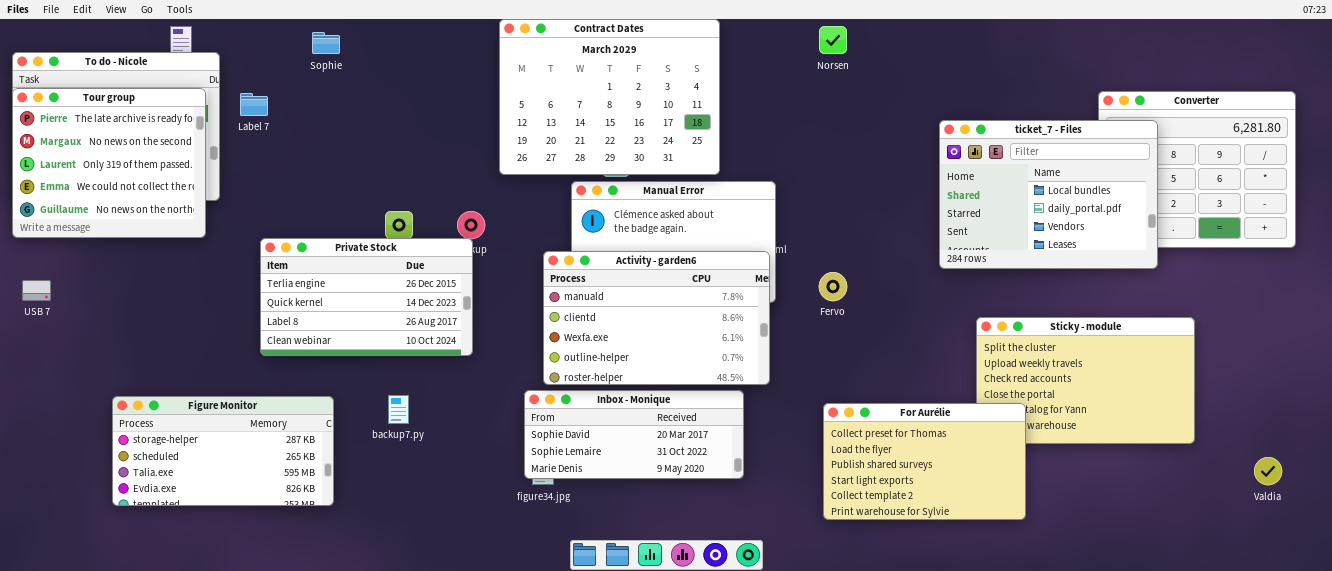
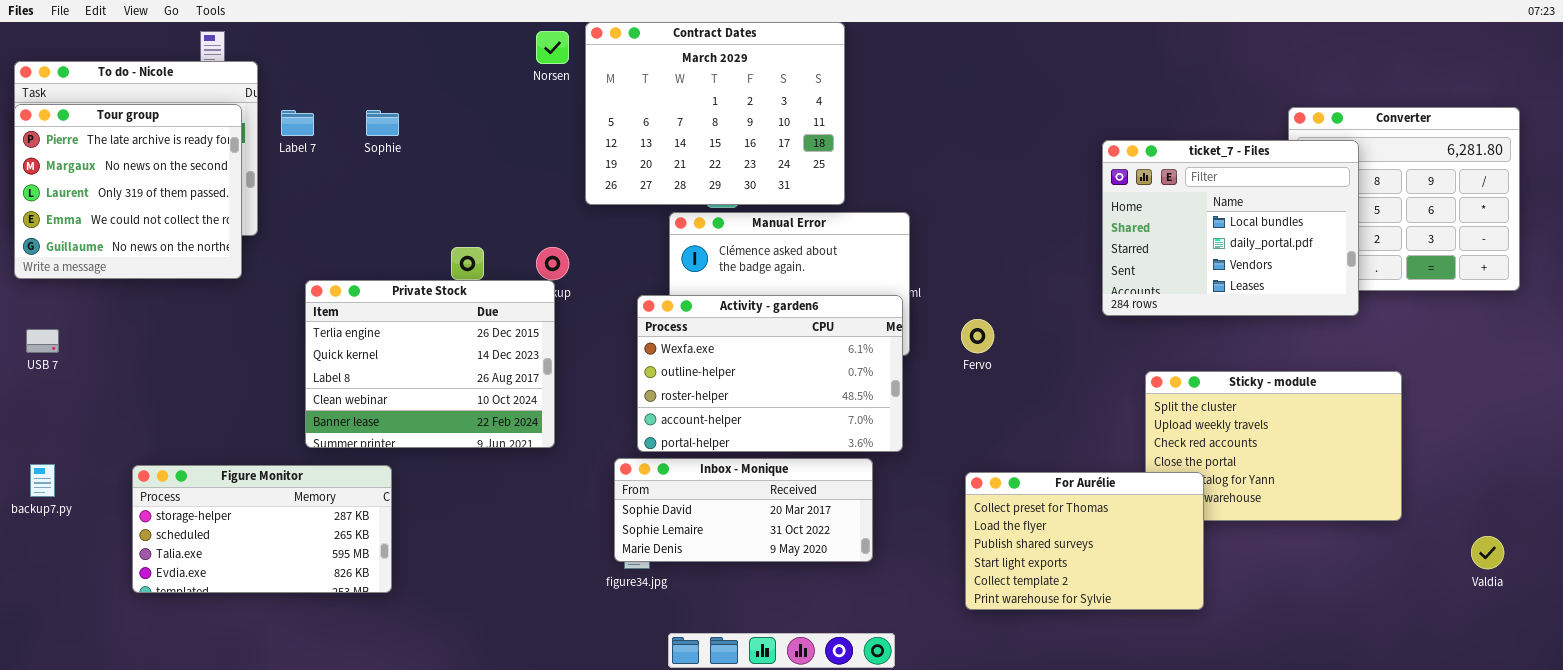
Norsen: [819,26,847,54] -> [536,31,569,64], moved
Sophie: [312,32,340,54] -> [366,110,399,136], moved
Private Stock: [260,238,473,356] -> [305,280,555,448], resized
Activity - garden6: [543,251,770,385] -> [637,295,903,452], scrolled down 2 rows
backup7.py: [388,395,409,424] -> [30,464,55,497], moved

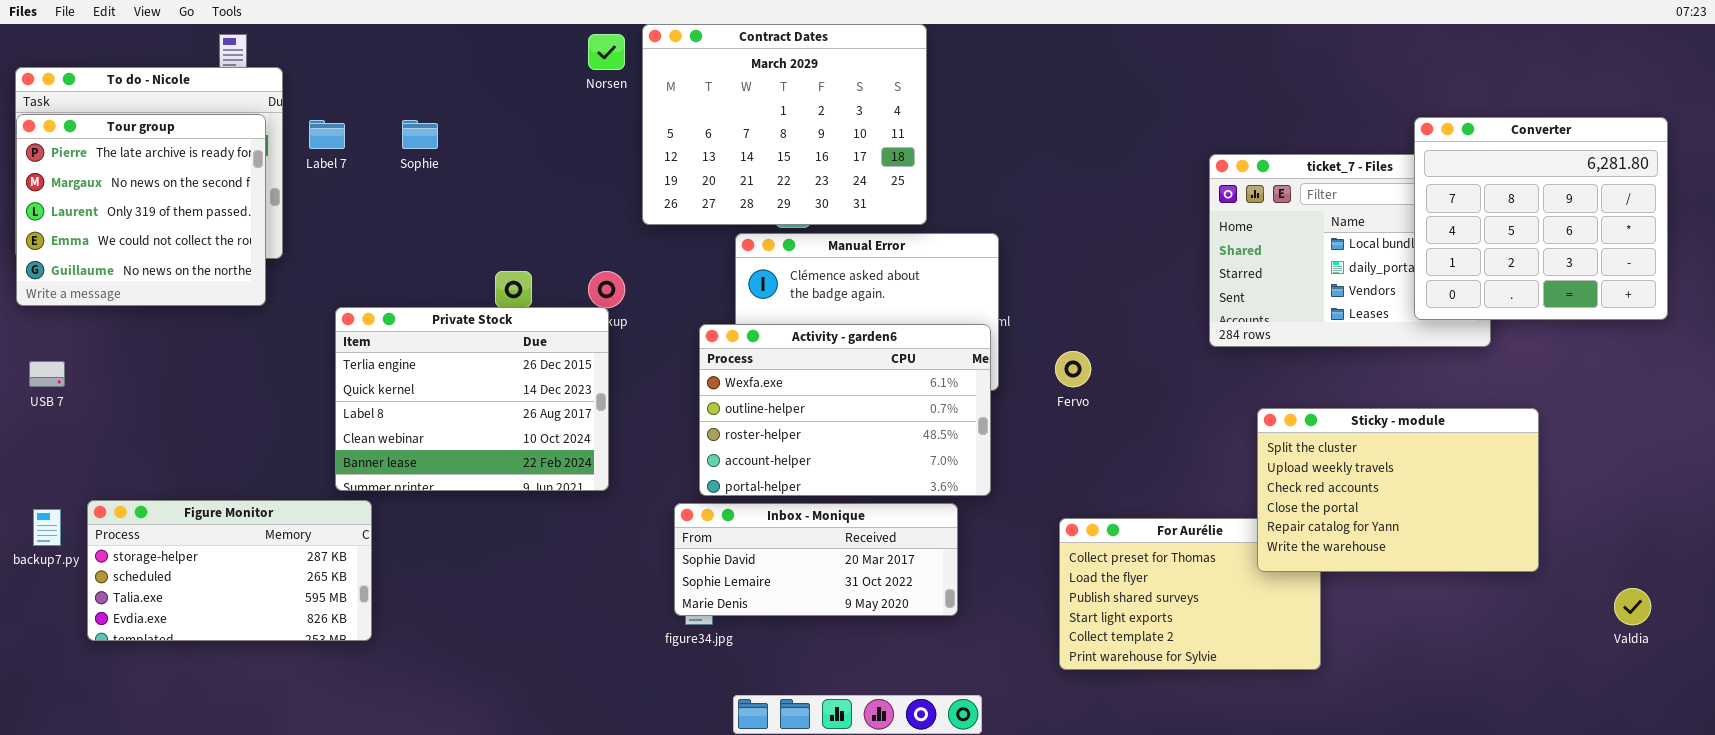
Converter: [1288,107,1520,291] -> [1414,117,1668,320], raised
Sticky - module: [1145,371,1402,521] -> [1257,408,1539,572], raised
Figure Monitor: [132,465,392,593] -> [87,500,372,641], moved

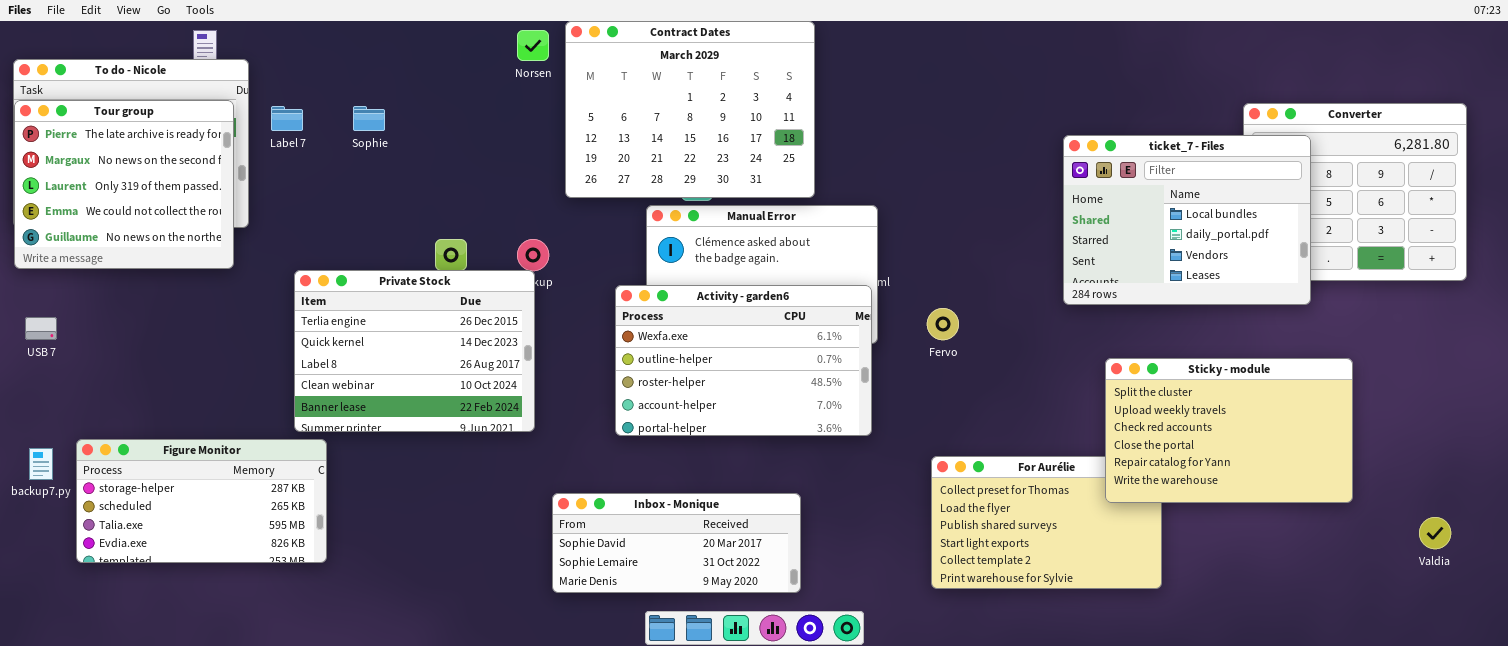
ticket_7 - Files: [1209,154,1491,347] -> [1063,135,1311,305], raised
Inbox - Monique: [674,503,958,616] -> [552,493,801,593], moved

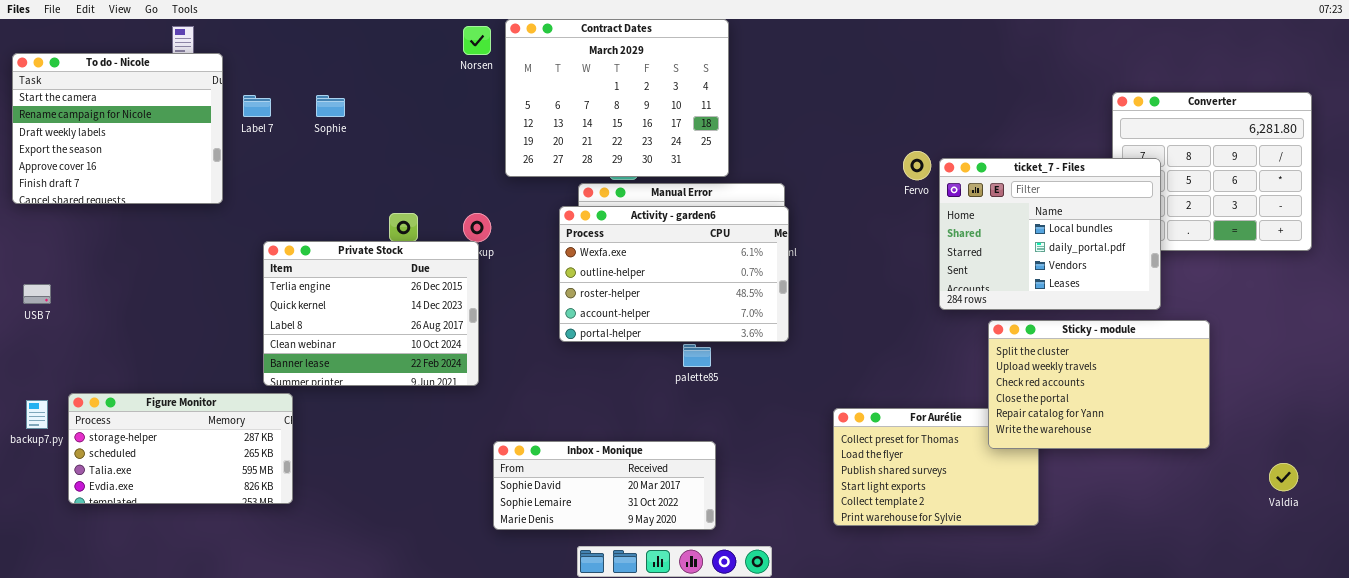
Tour group: [14,100,234,269] -> none, closed
ticket_7 - Files: [1063,135,1311,305] -> [939,158,1161,310], moved
Activity - garden6: [615,285,872,436] -> [559,206,789,342], moved
Fervo: [927,308,959,340] -> [903,151,931,180], moved

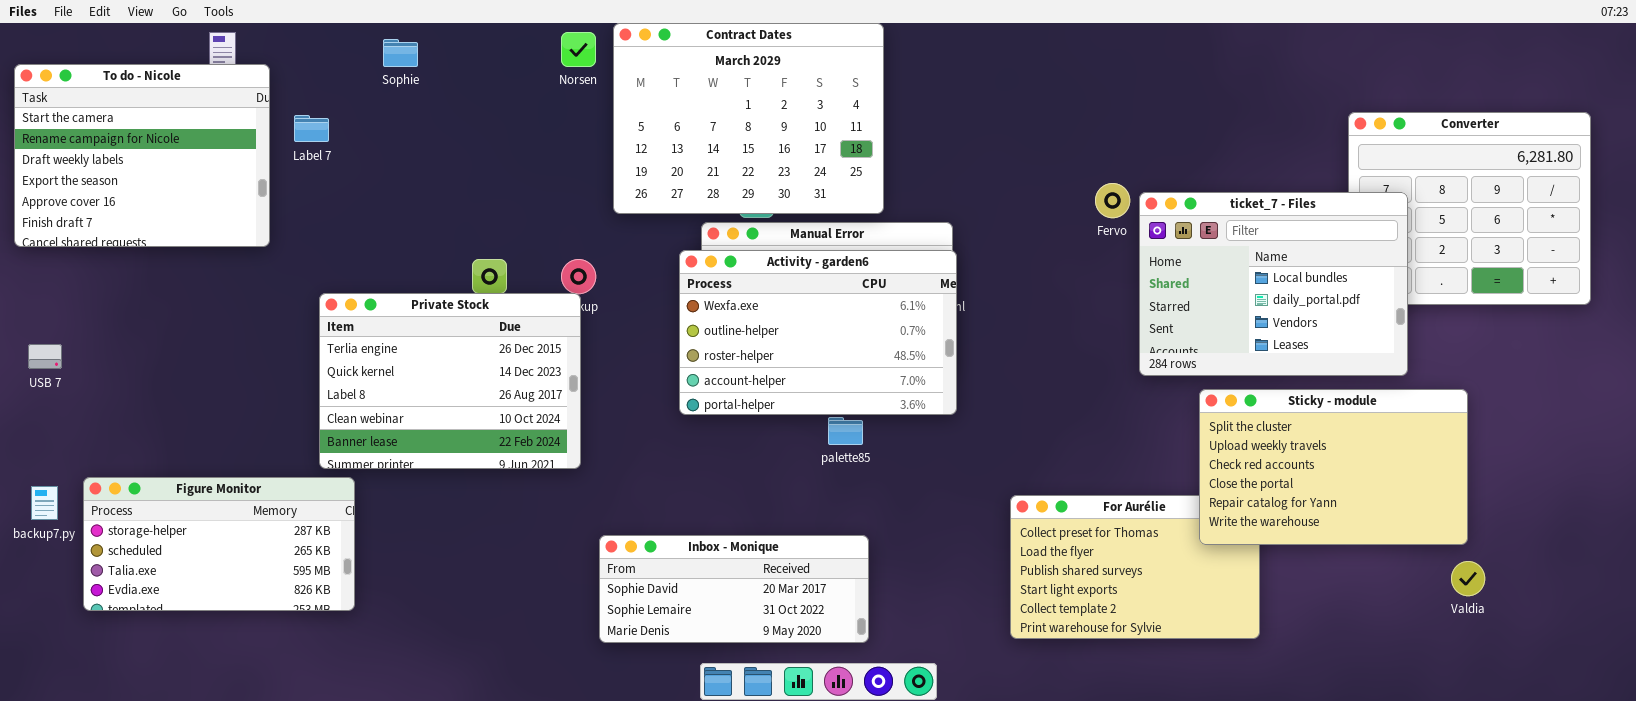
Sophie: [316,95,345,117] -> [383,39,418,67], moved
Valdia: [1269,463,1298,491] -> [1451,561,1485,596], moved

